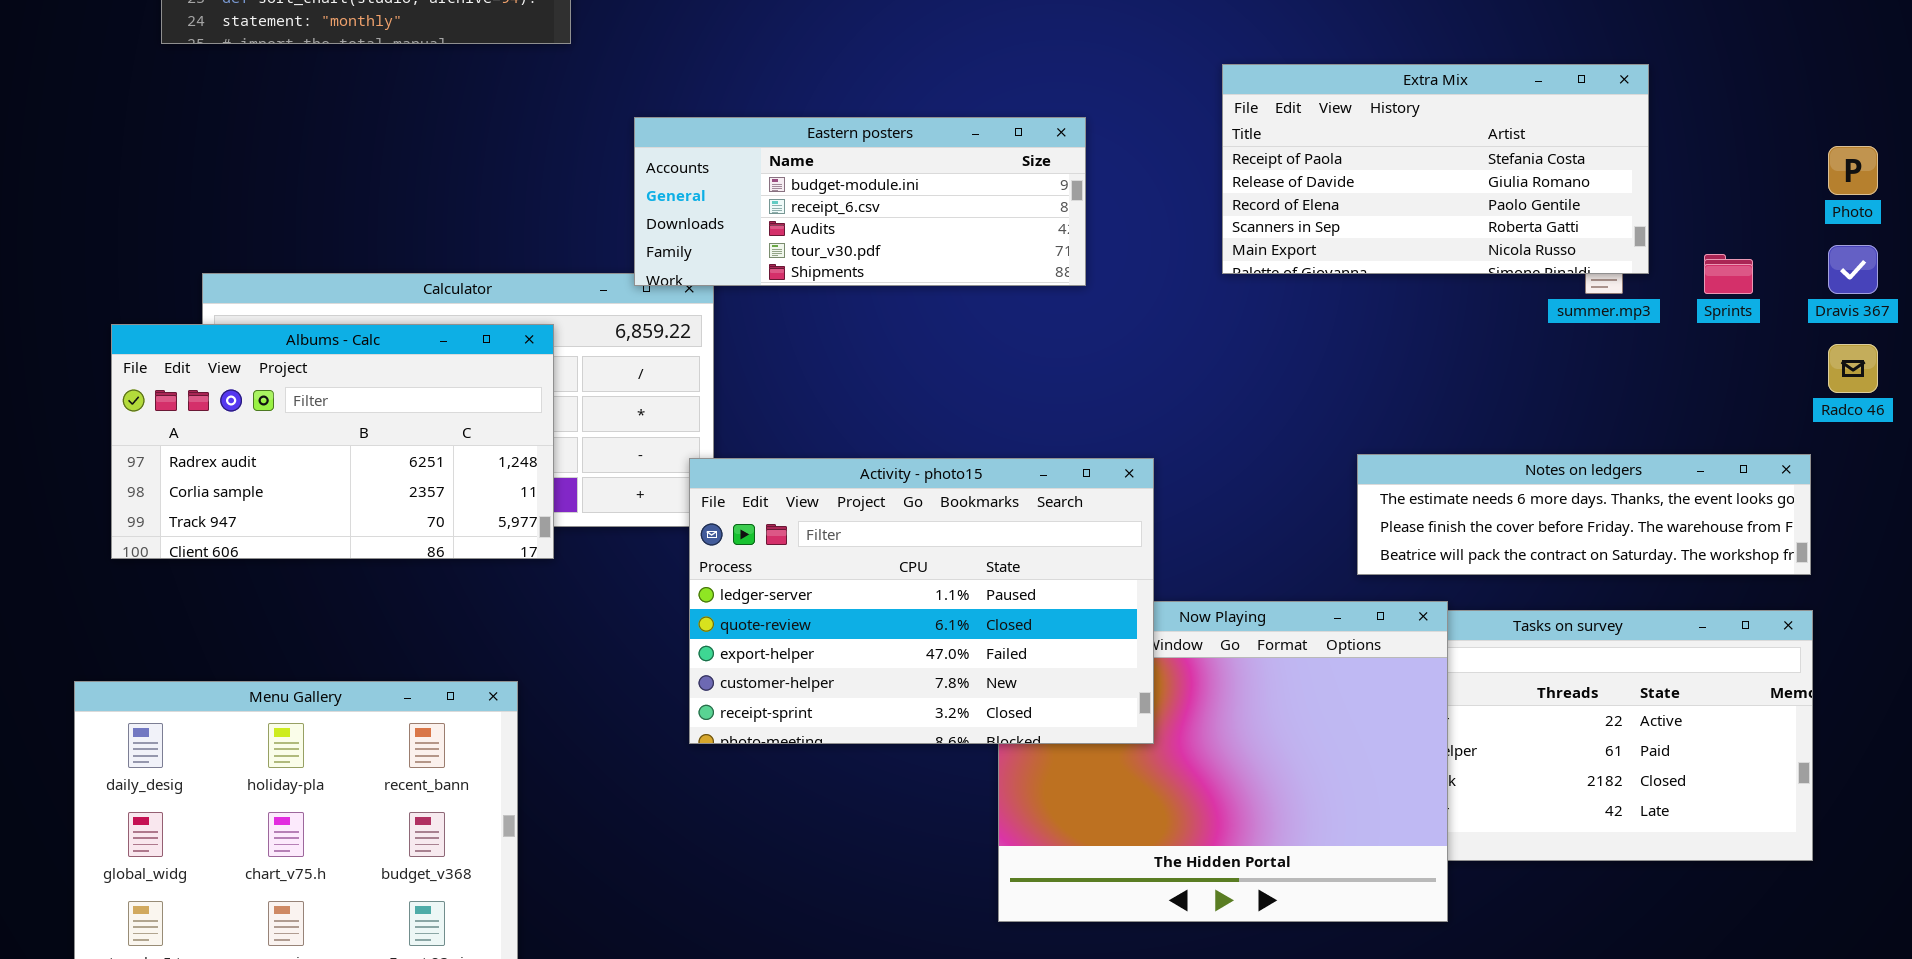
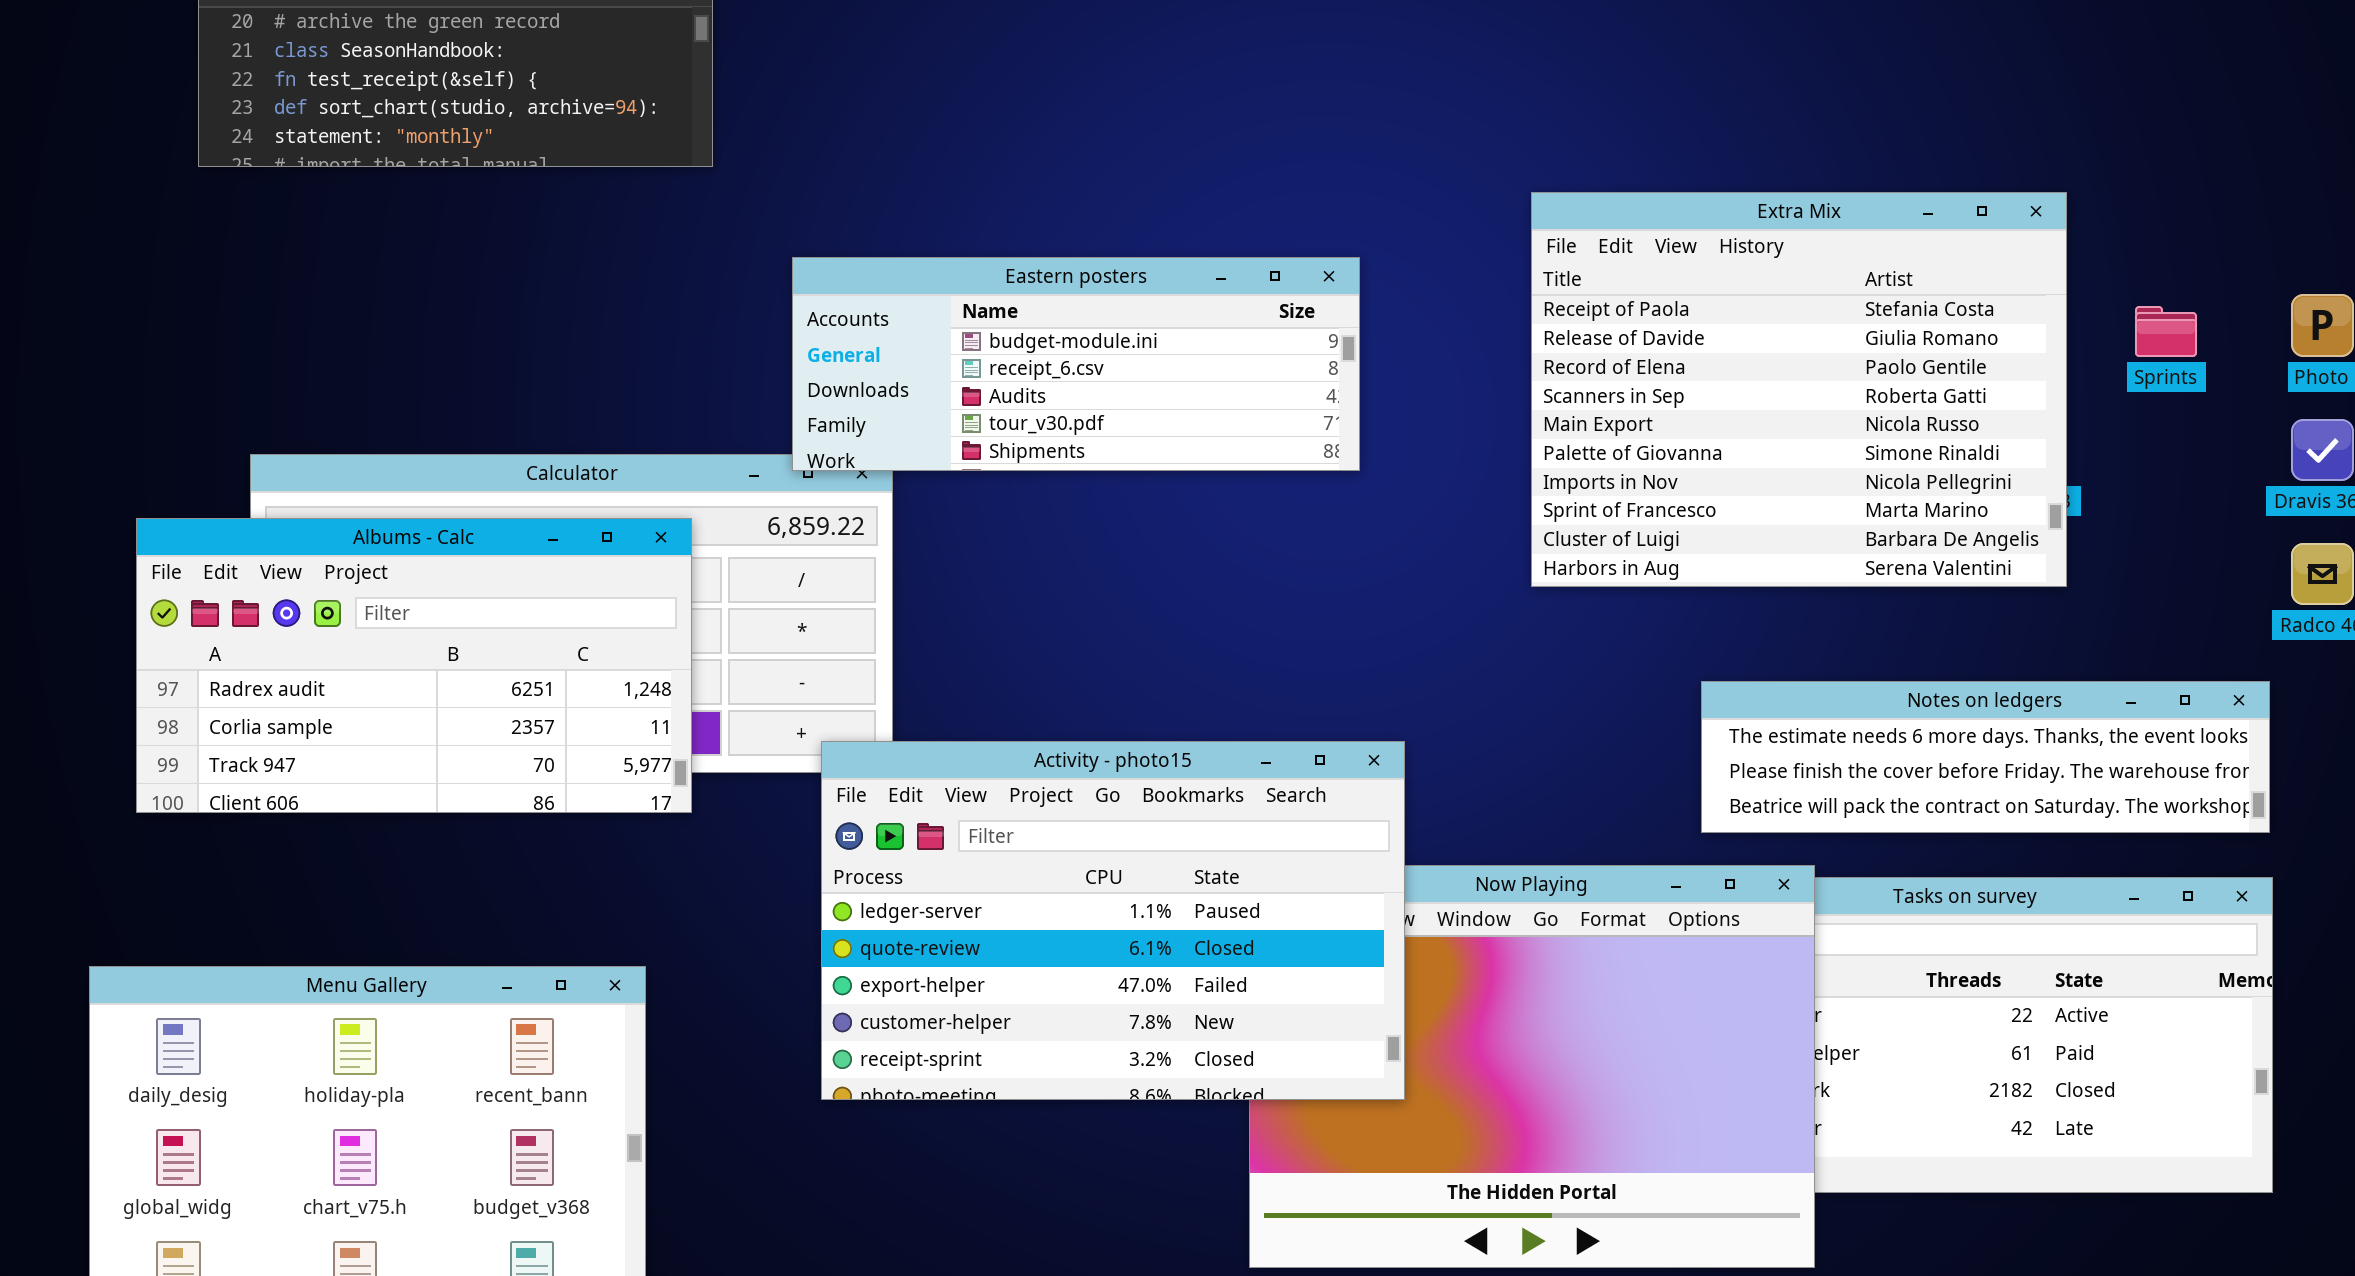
Extra Mix: [1222,64,1649,274] -> [1531,192,2067,587], resized
Sprints: [1704,254,1753,294] -> [2135,306,2197,357], moved
Activity - photo15: [689,458,1154,744] -> [821,741,1405,1100], moved

